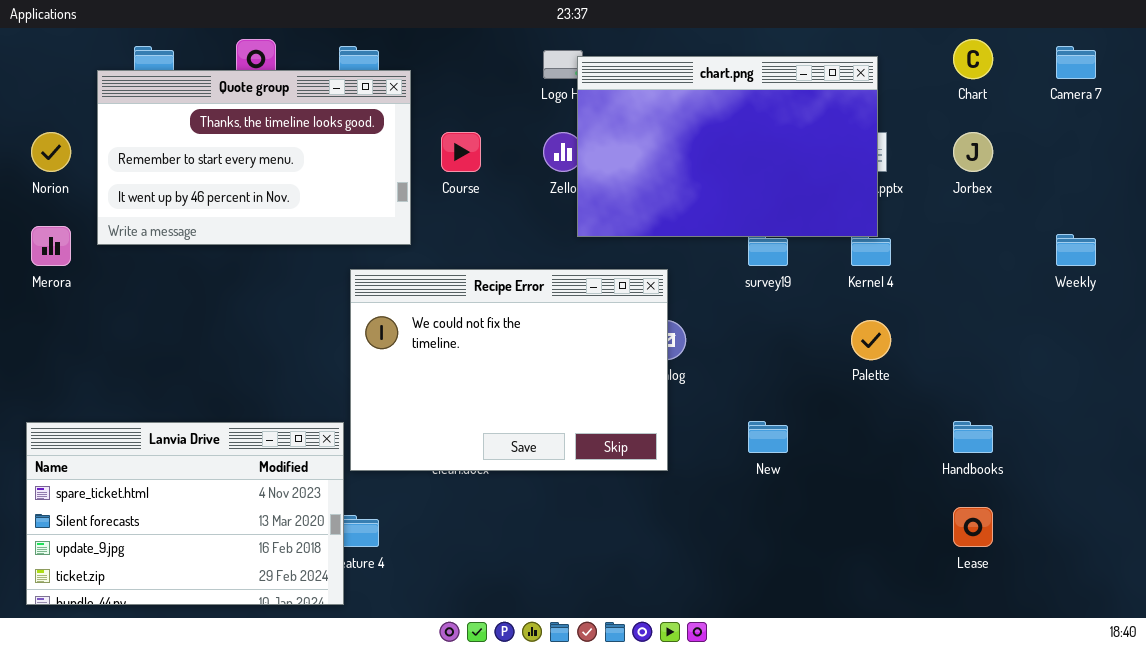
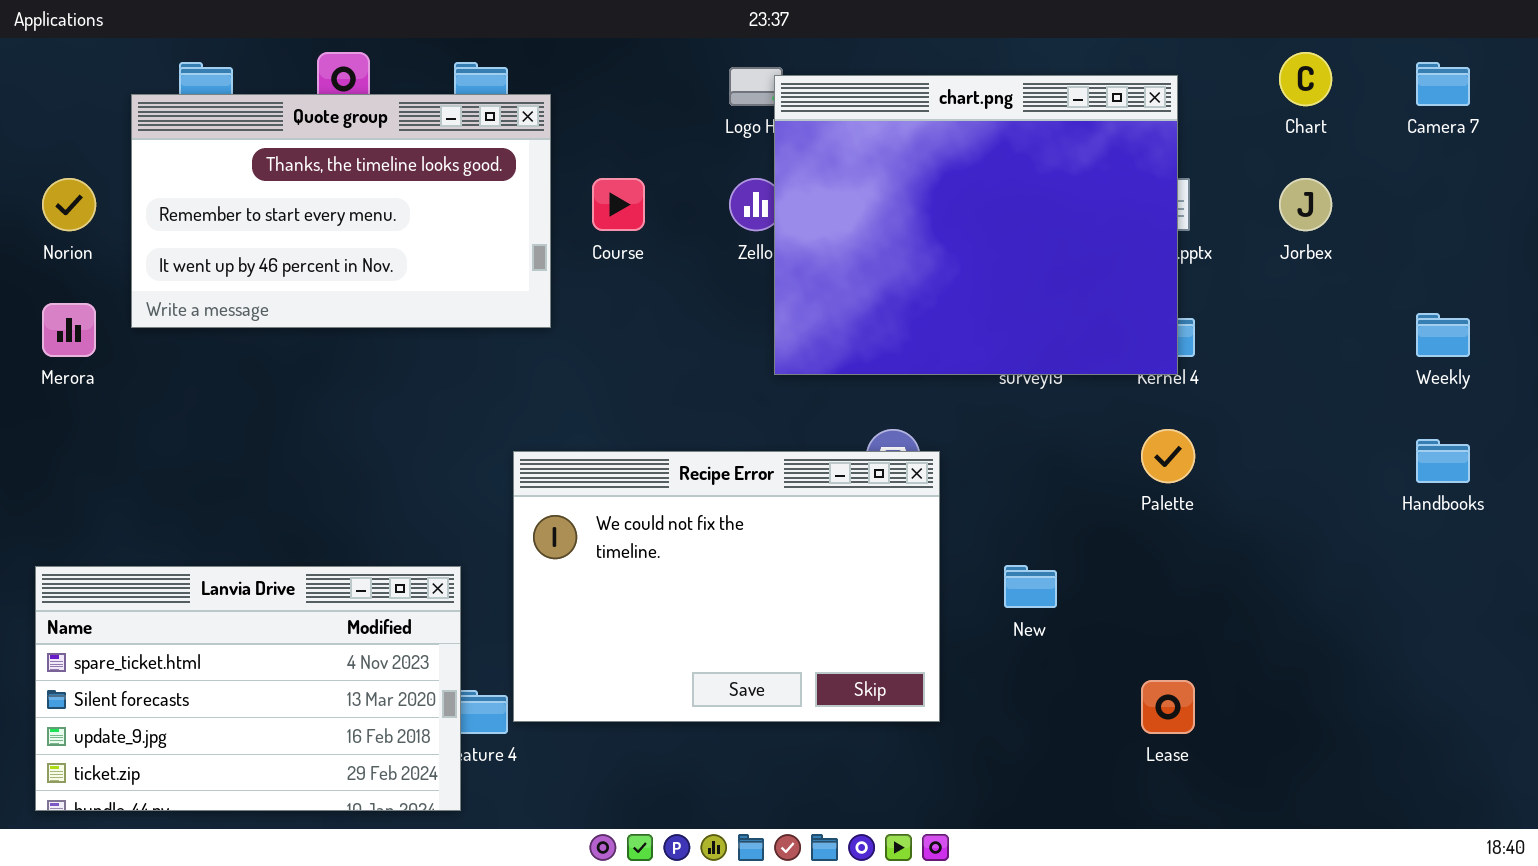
chart.png: [577,56,878,237] -> [774,75,1178,375], resized
Recipe Error: [350,269,668,471] -> [513,451,940,722], moved
Handbooks: [953,421,993,453] -> [1416,439,1470,483], moved
Lease: [953,507,993,547] -> [1141,680,1195,734], moved

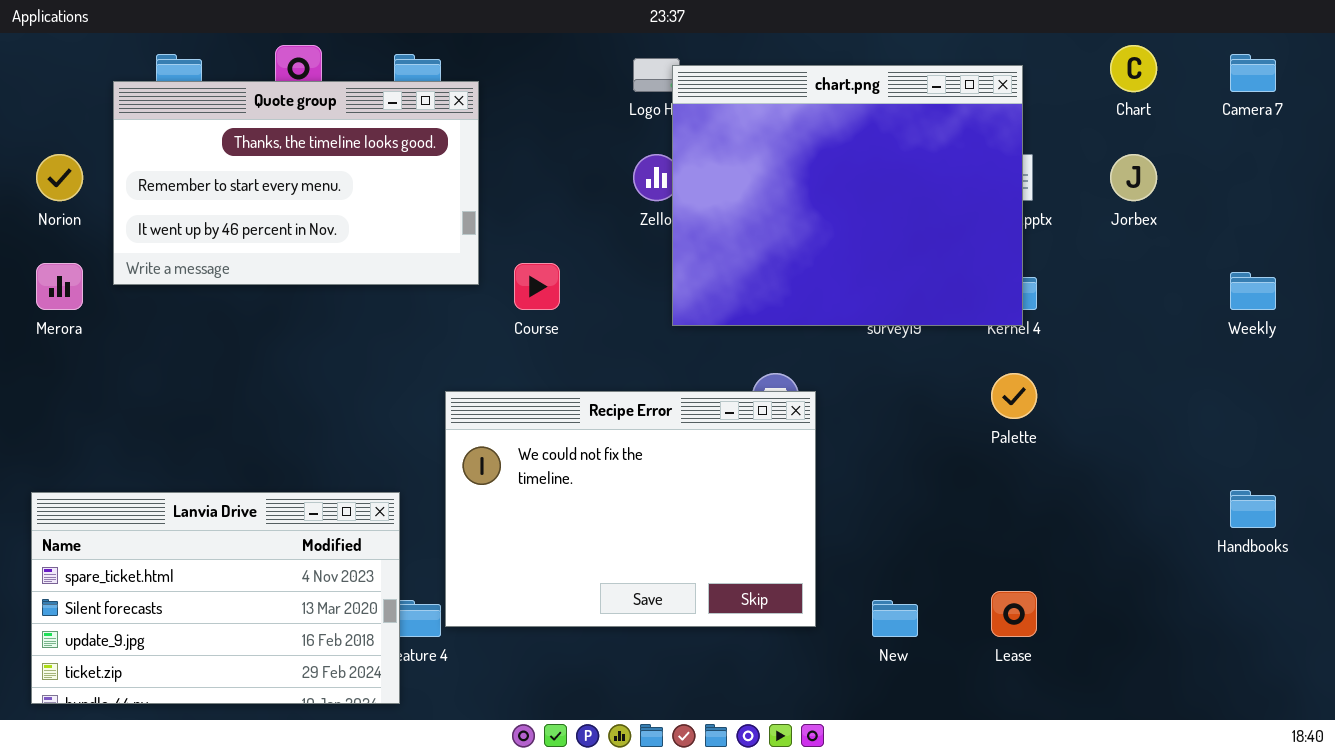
Course: [592,178,645,231] -> [514,263,560,310], moved
Handbooks: [1416,439,1470,483] -> [1230,490,1276,528], moved
New: [1004,565,1057,608] -> [872,600,918,637], moved

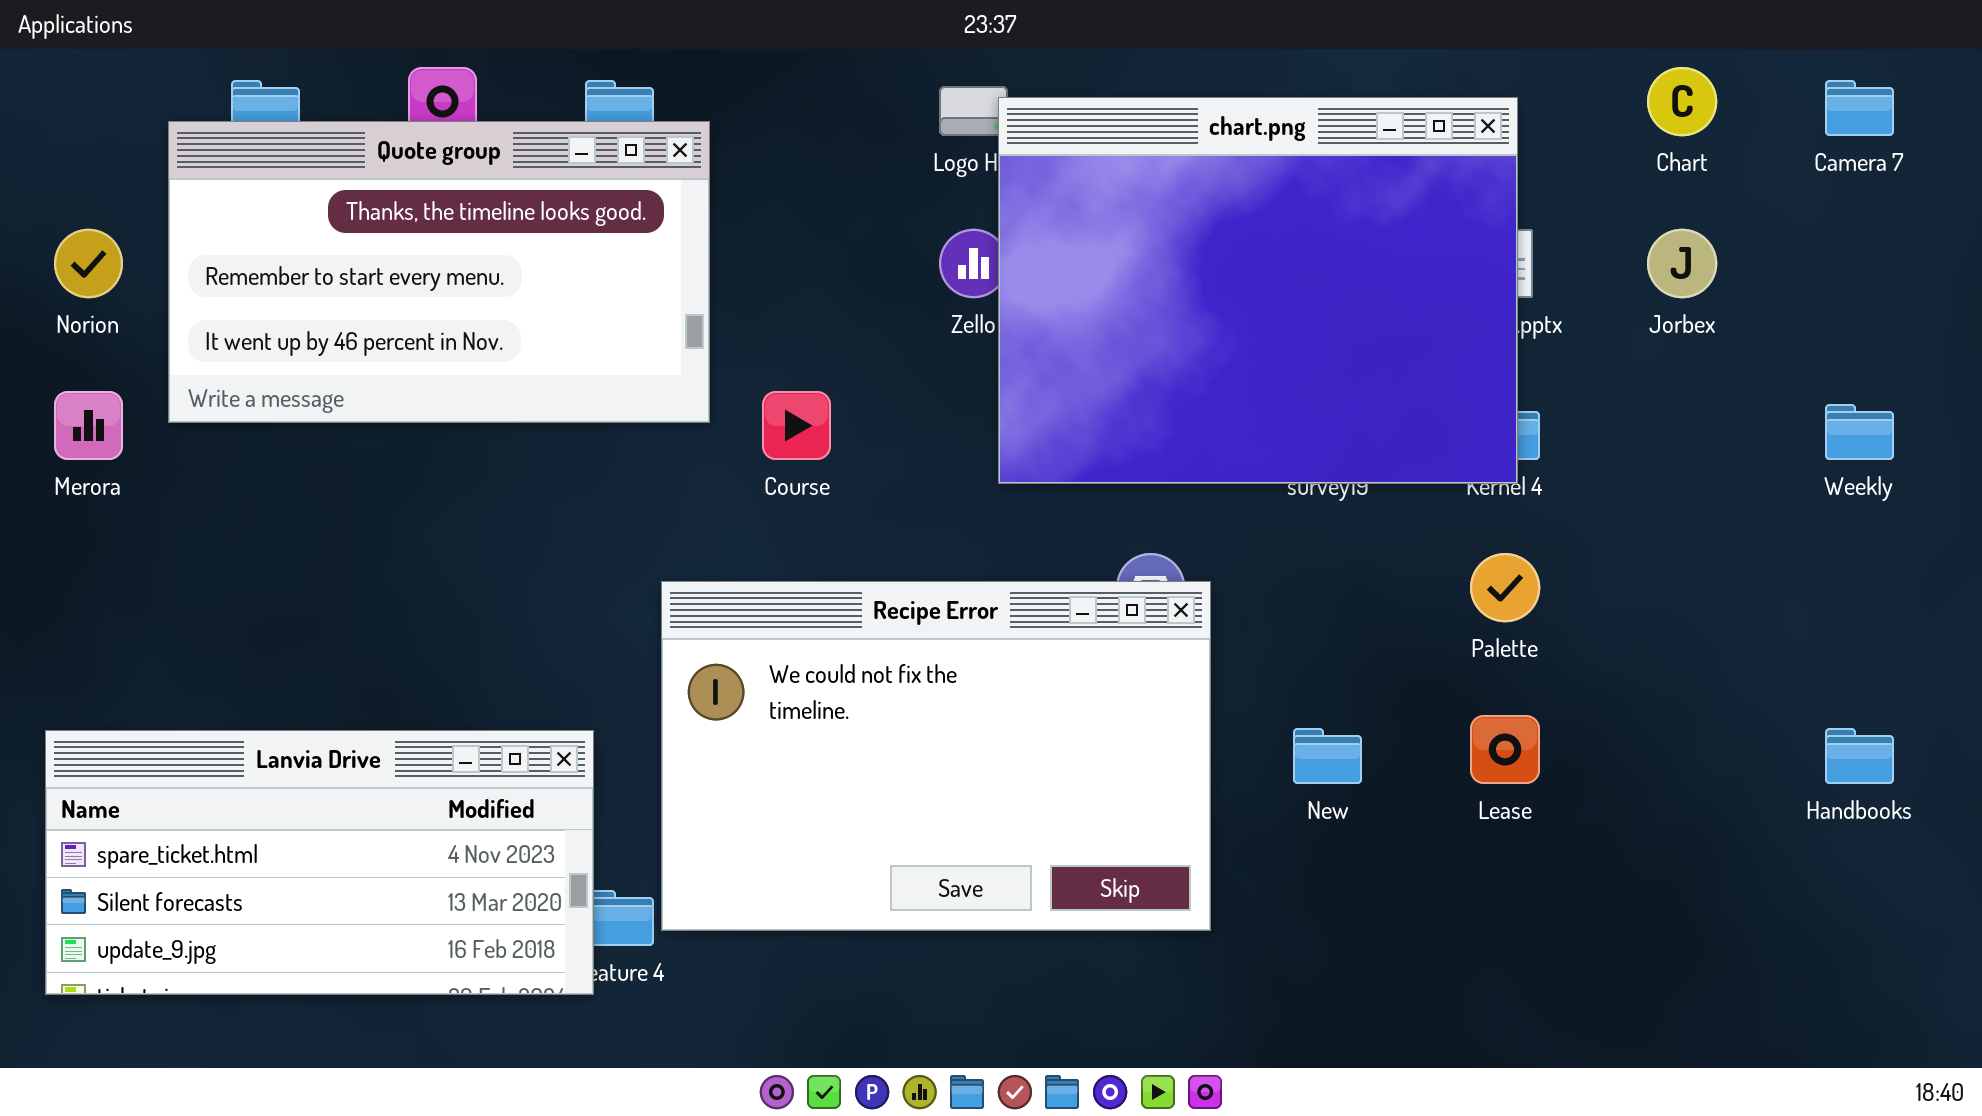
Lanvia Drive: [31,492,400,704] -> [45,730,594,995], resized
Lease: [991,591,1037,637] -> [1470,715,1540,784], moved
New: [872,600,918,637] -> [1293,728,1362,784], moved

